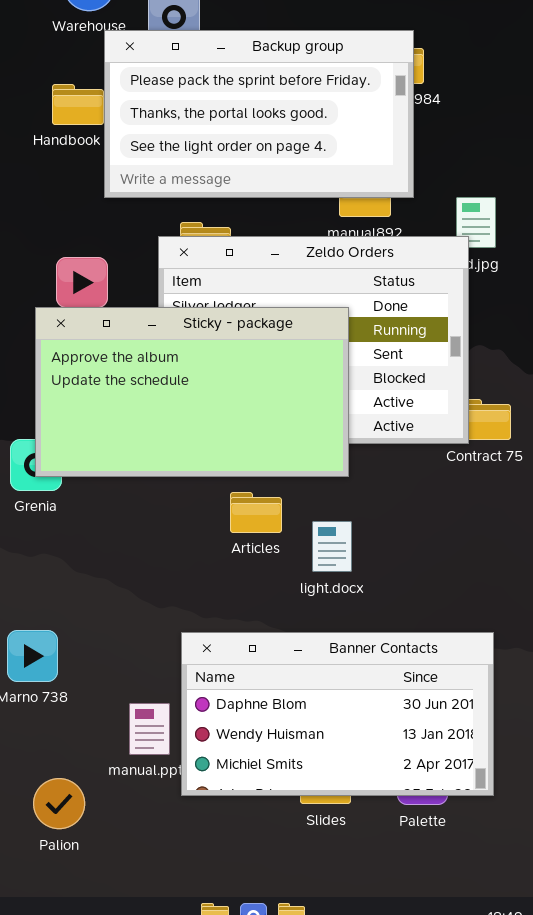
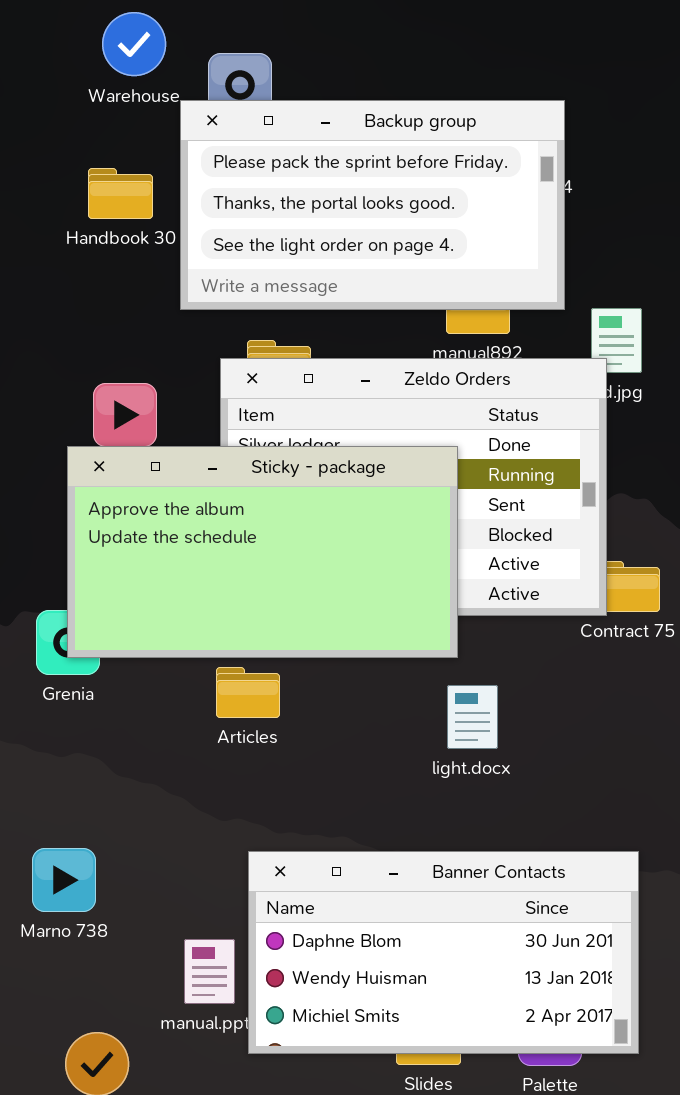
Backup group: [104,30,414,198] -> [180,100,565,310], moved
Articles: [230,492,282,533] -> [216,667,280,718], moved
light.docx: [312,521,352,572] -> [447,685,498,749], moved

